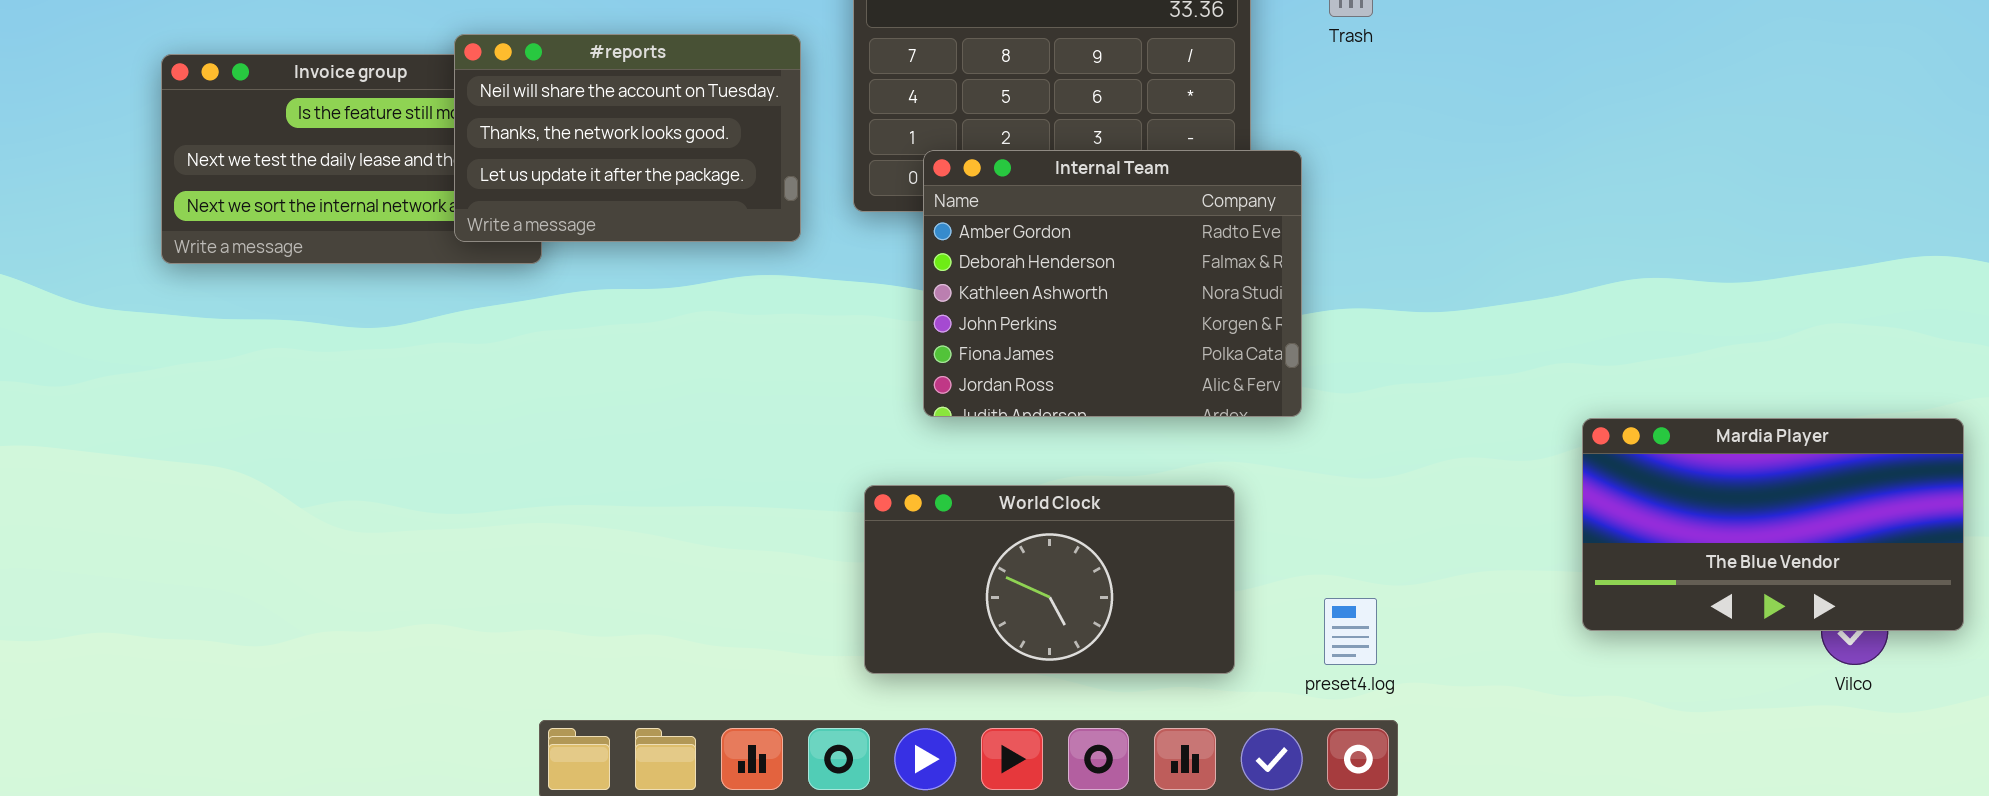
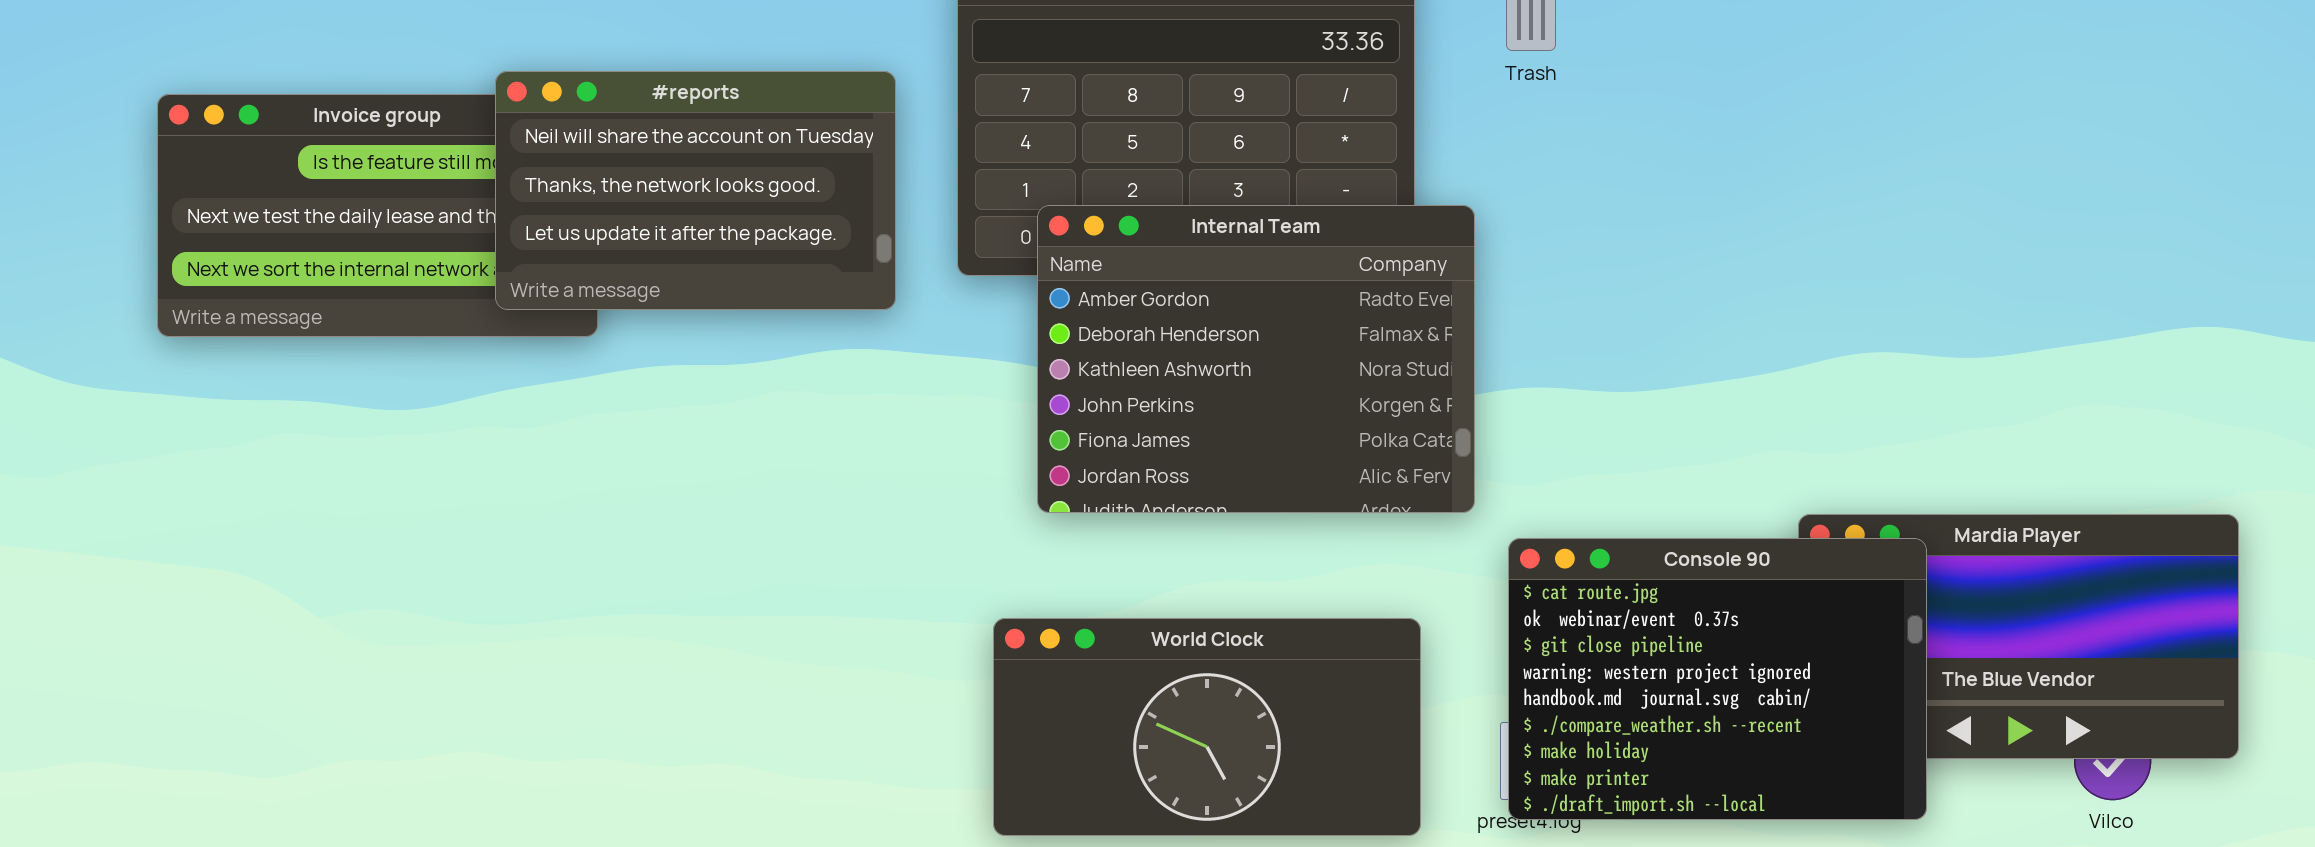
Console 90: none -> [1508,538,1927,820], opened
World Clock: [864,485,1235,674] -> [993,618,1421,836], moved

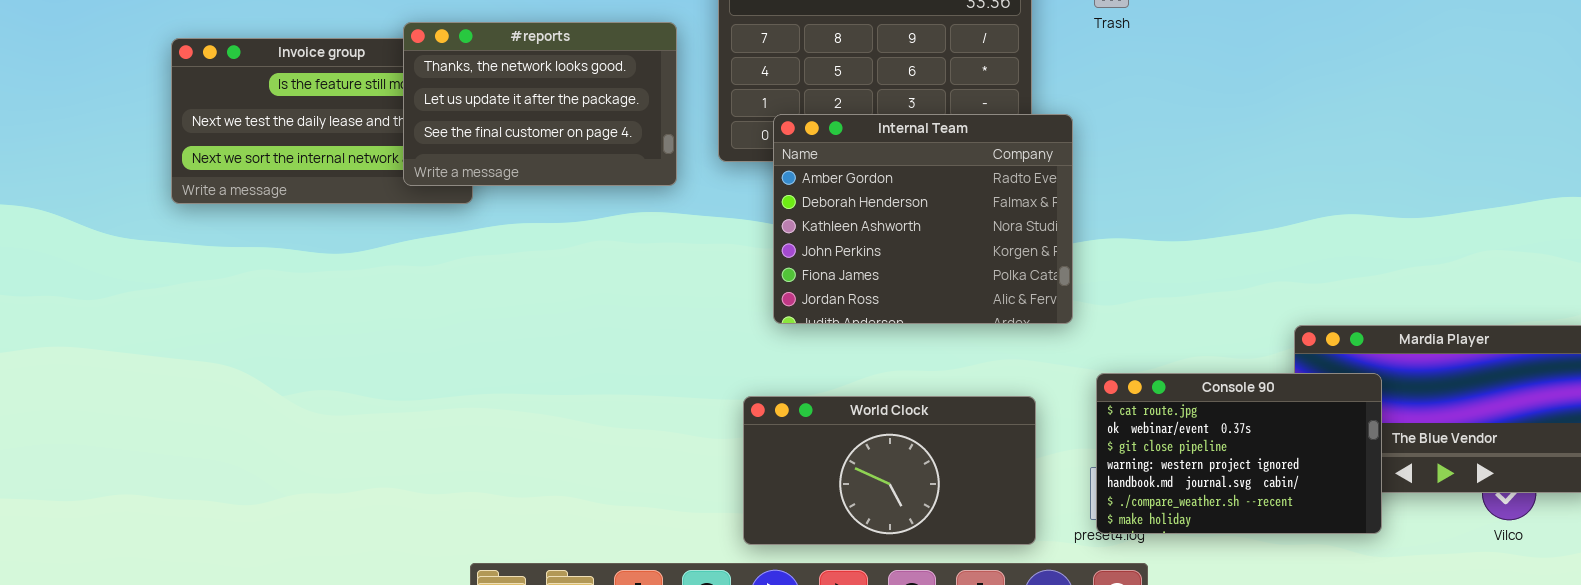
#reports: [495,71,896,310] -> [403,22,677,186], scrolled down 1 row
Console 90: [1508,538,1927,820] -> [1096,373,1382,534], resized

